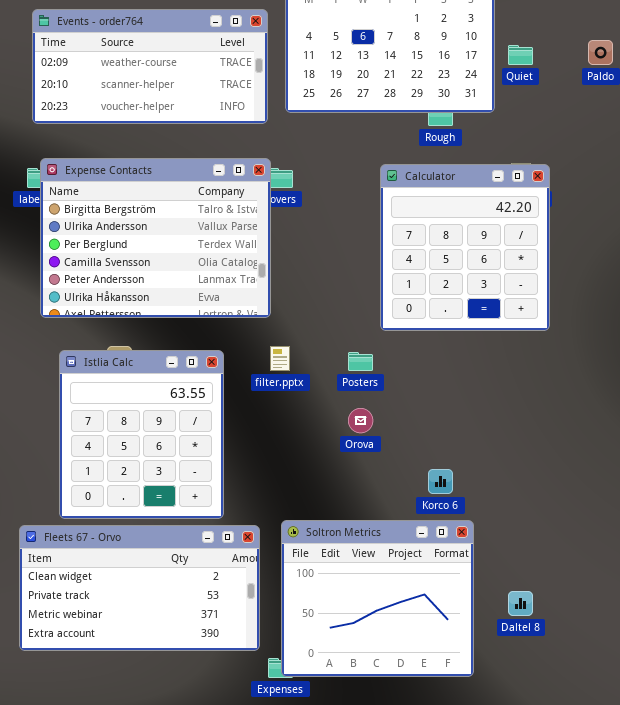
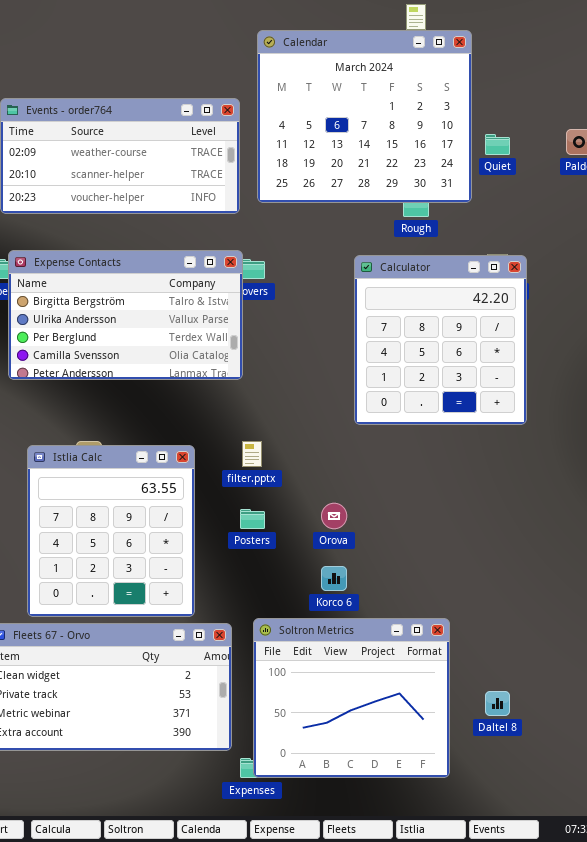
Expense Contacts: [40,158,271,318] -> [8,250,243,380], resized
Posters: [348,352,373,371] -> [240,509,265,529], moved
Korco 6: [428,469,453,494] -> [321,566,347,591], moved

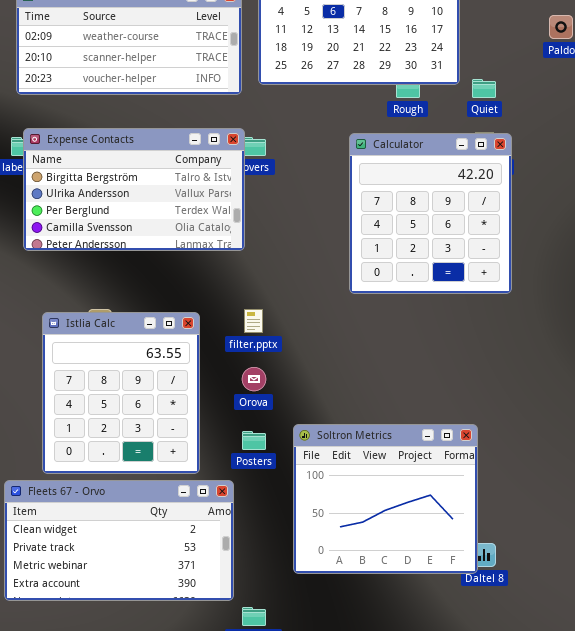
Quiet: [485,134,510,155] -> [472,79,496,98], moved
Orova: [321,503,347,529] -> [242,367,266,391], moved
Posters: [240,509,265,529] -> [242,431,266,450], moved
Soltron Metrics: [253,618,450,778] -> [293,424,478,574], moved

